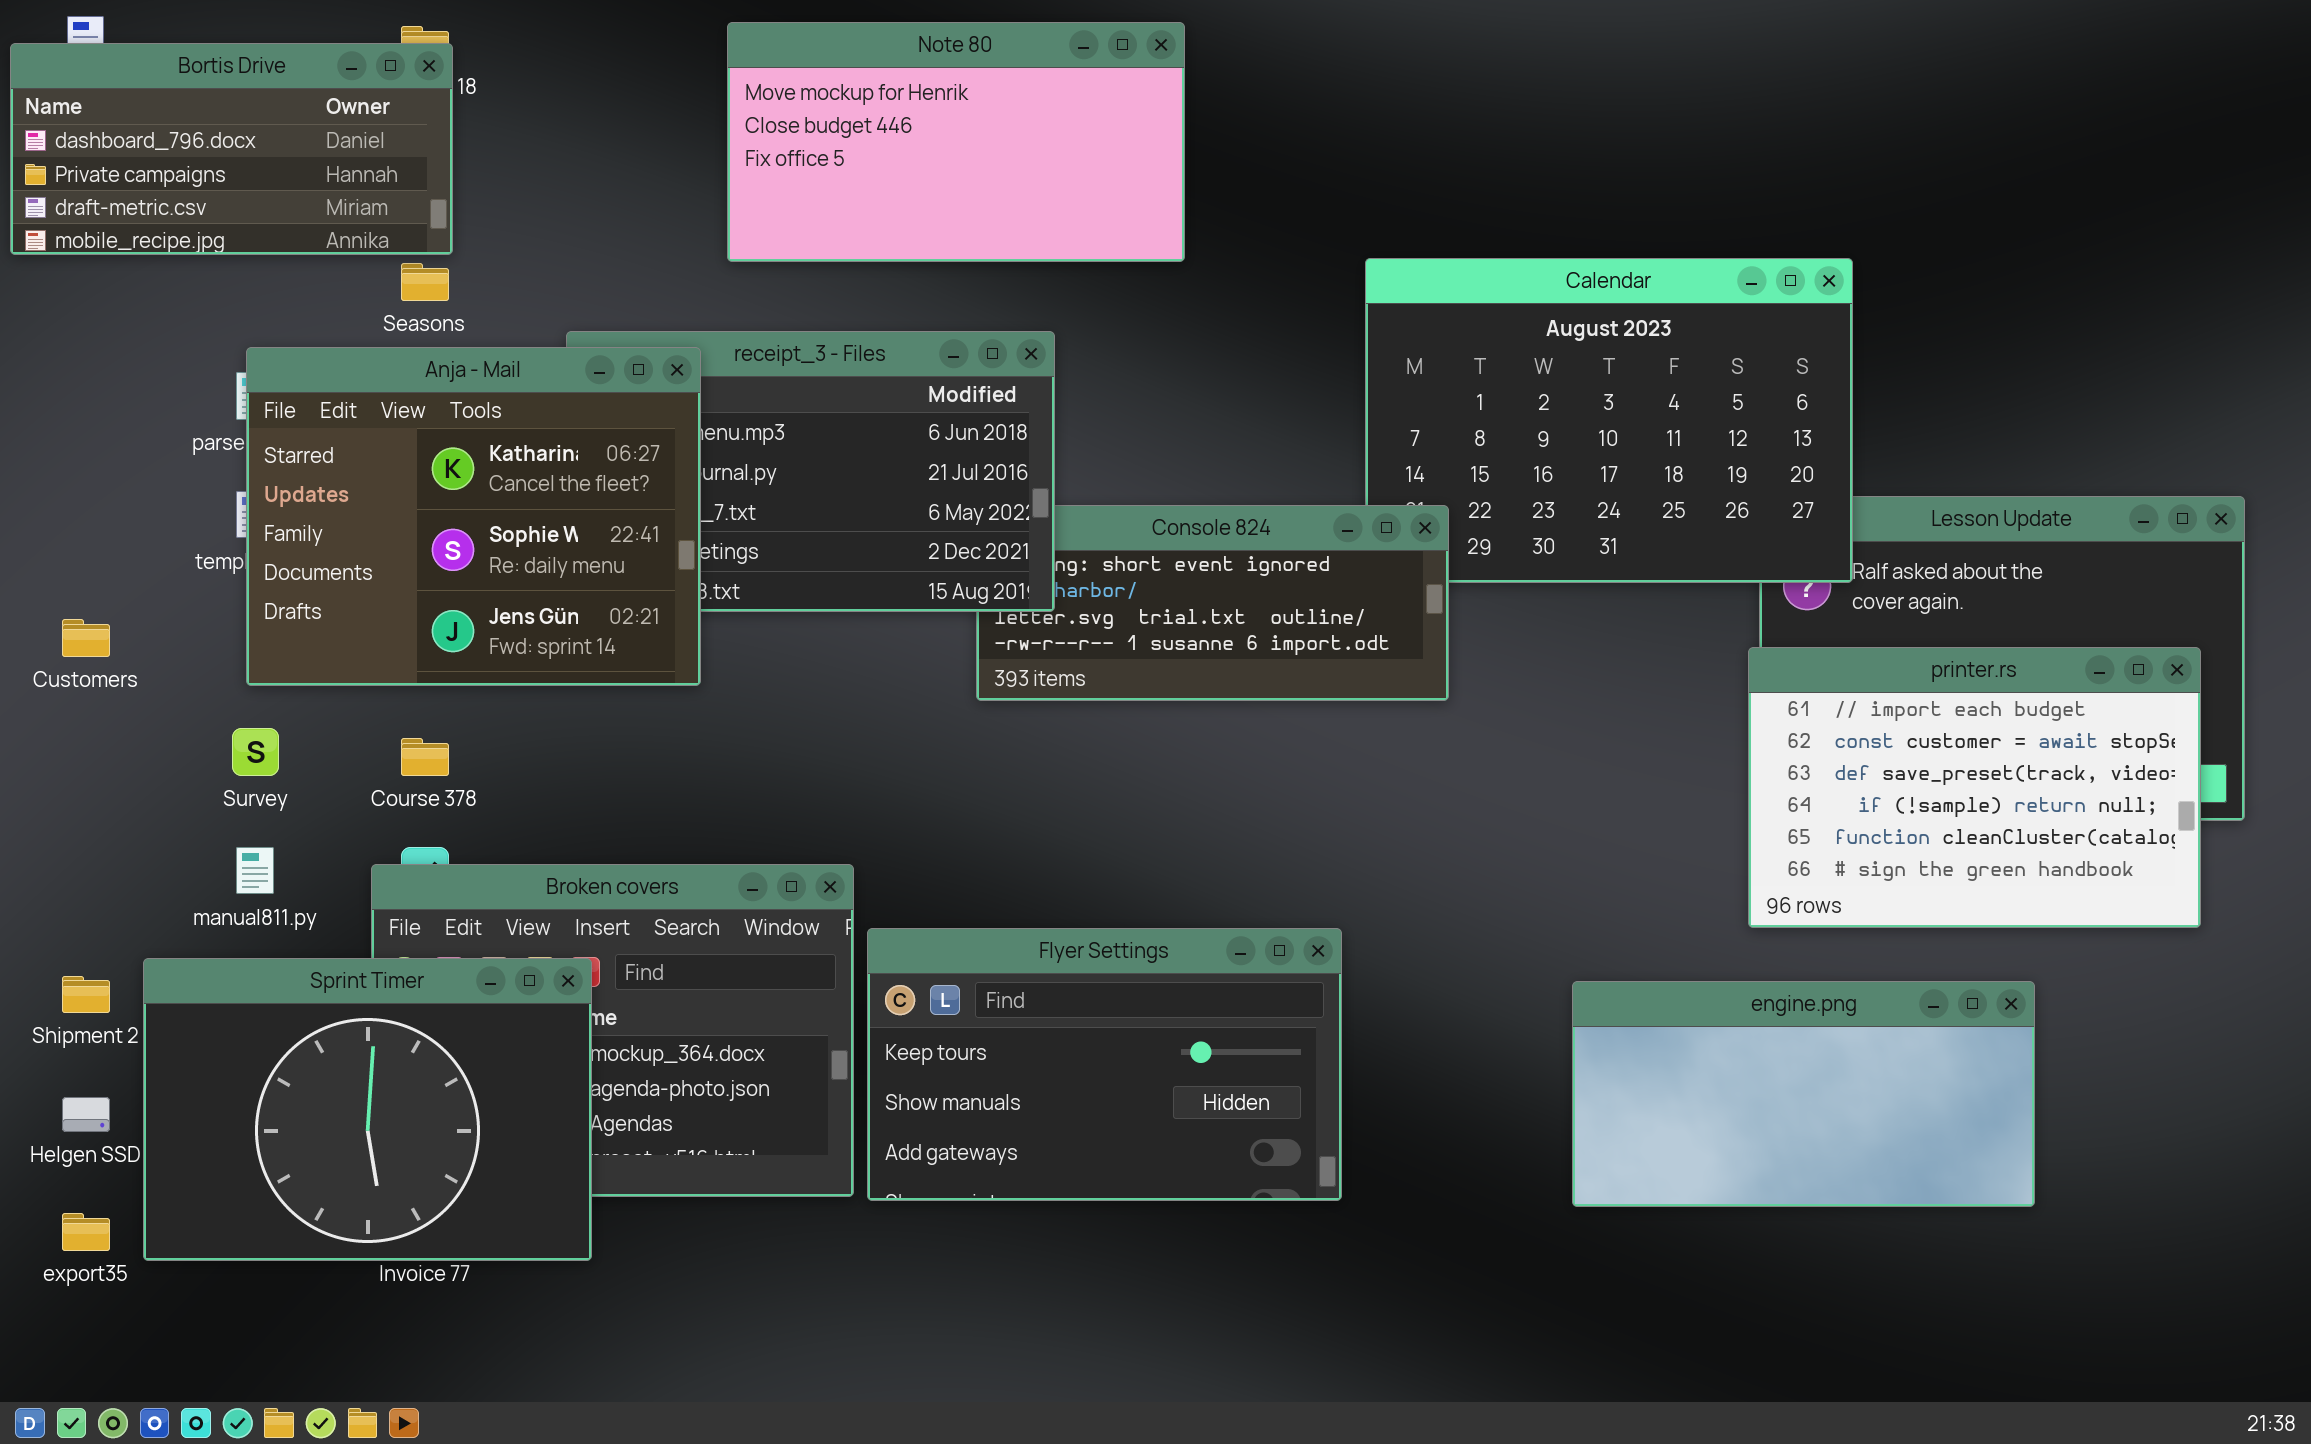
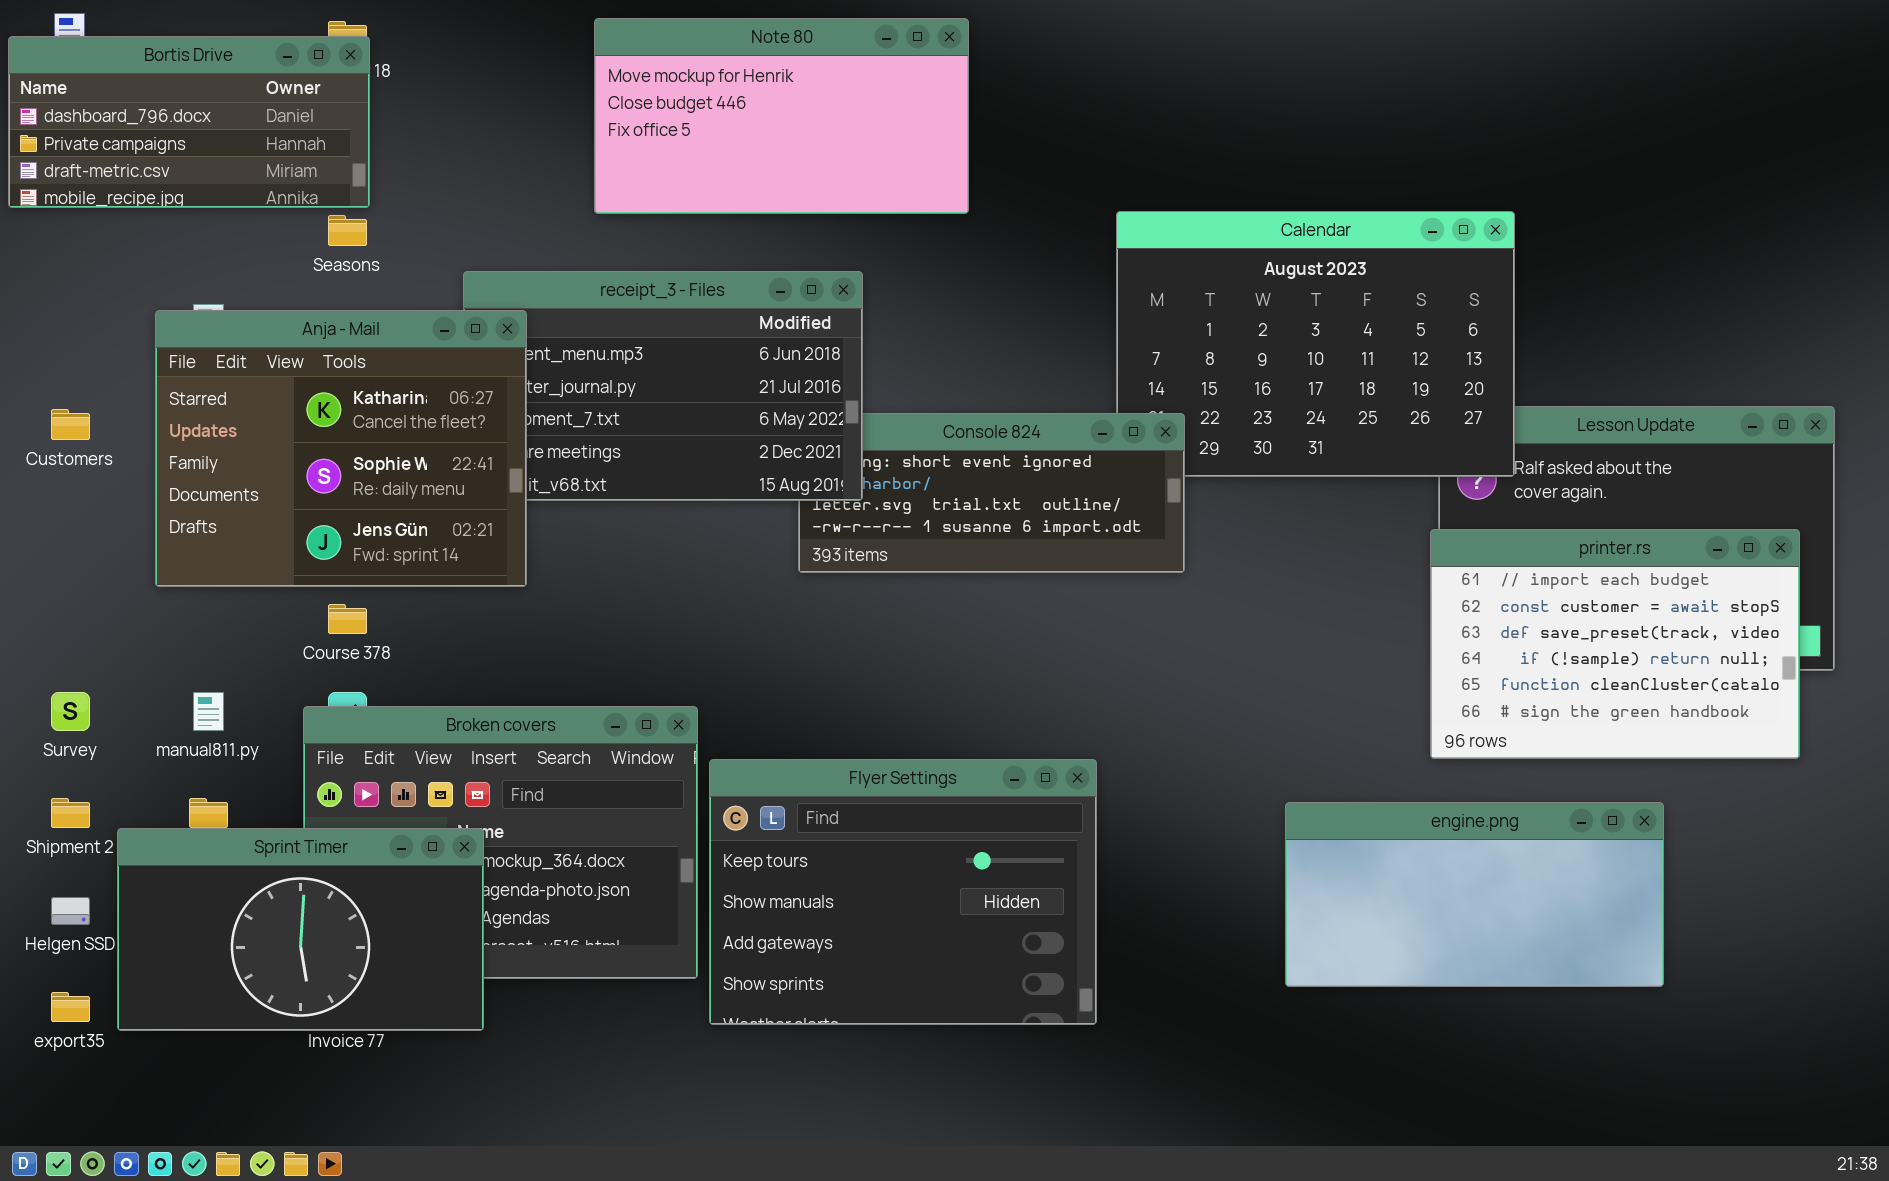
Anja - Mail: [246,347,701,686] -> [155,310,527,587], moved
Customers: [62,619,110,657] -> [51,409,90,440], moved
Survey: [232,728,279,776] -> [51,692,90,731], moved
Flyer Settings: [867,928,1342,1201] -> [709,759,1097,1025], resized
Sprint Timer: [143,958,592,1261] -> [117,828,484,1031], resized

